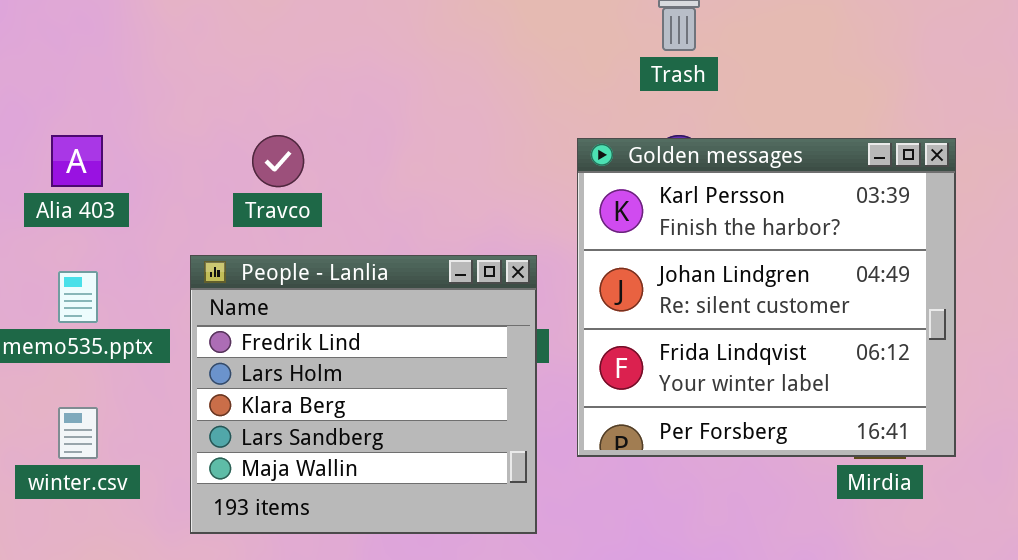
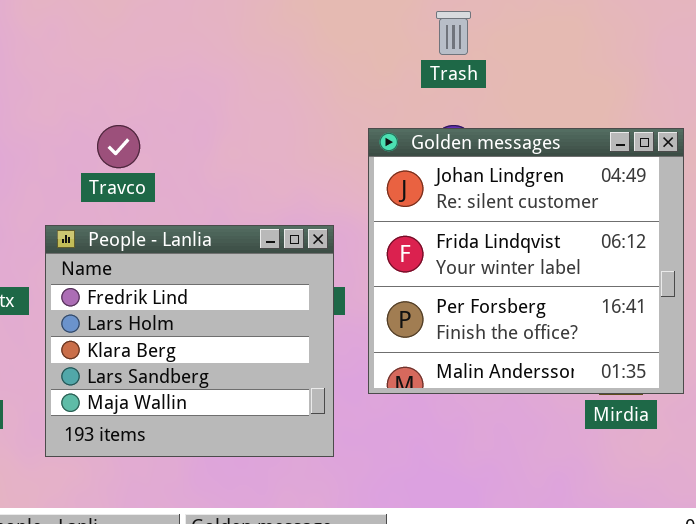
Golden messages: [577,138,956,457] -> [368,128,684,394], scrolled down 1 row

